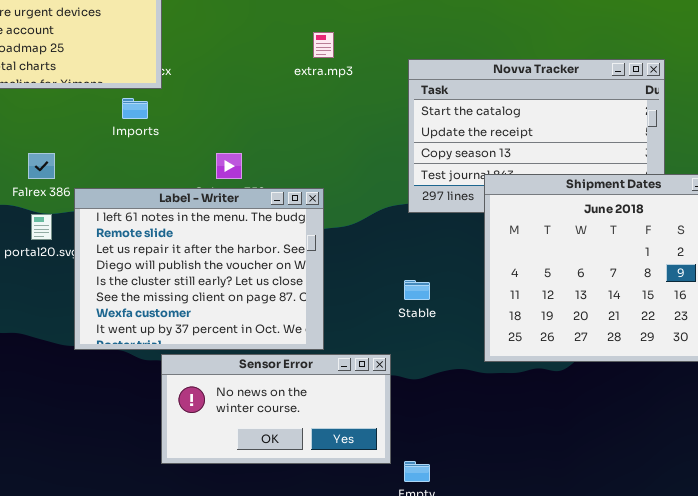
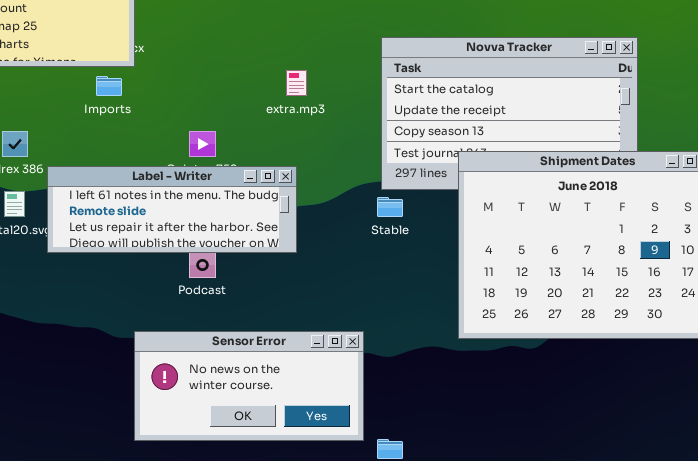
extra.mp3: [313,32,334,58] -> [286,70,307,96], moved
Label - Writer: [74,188,324,350] -> [47,166,297,253], resized
Stable: [404,280,430,300] -> [377,197,403,217], moved

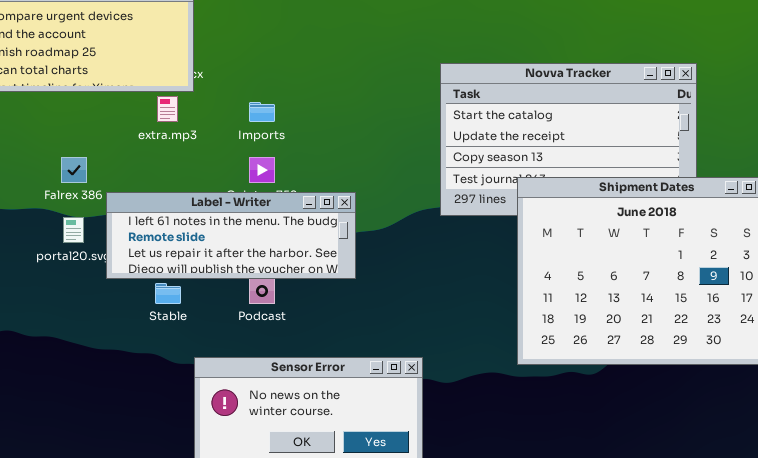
extra.mp3: [286,70,307,96] -> [157,96,178,122], moved
Imports: [96,76,122,96] -> [249,102,275,122], moved
Stable: [377,197,403,217] -> [155,283,181,304], moved

